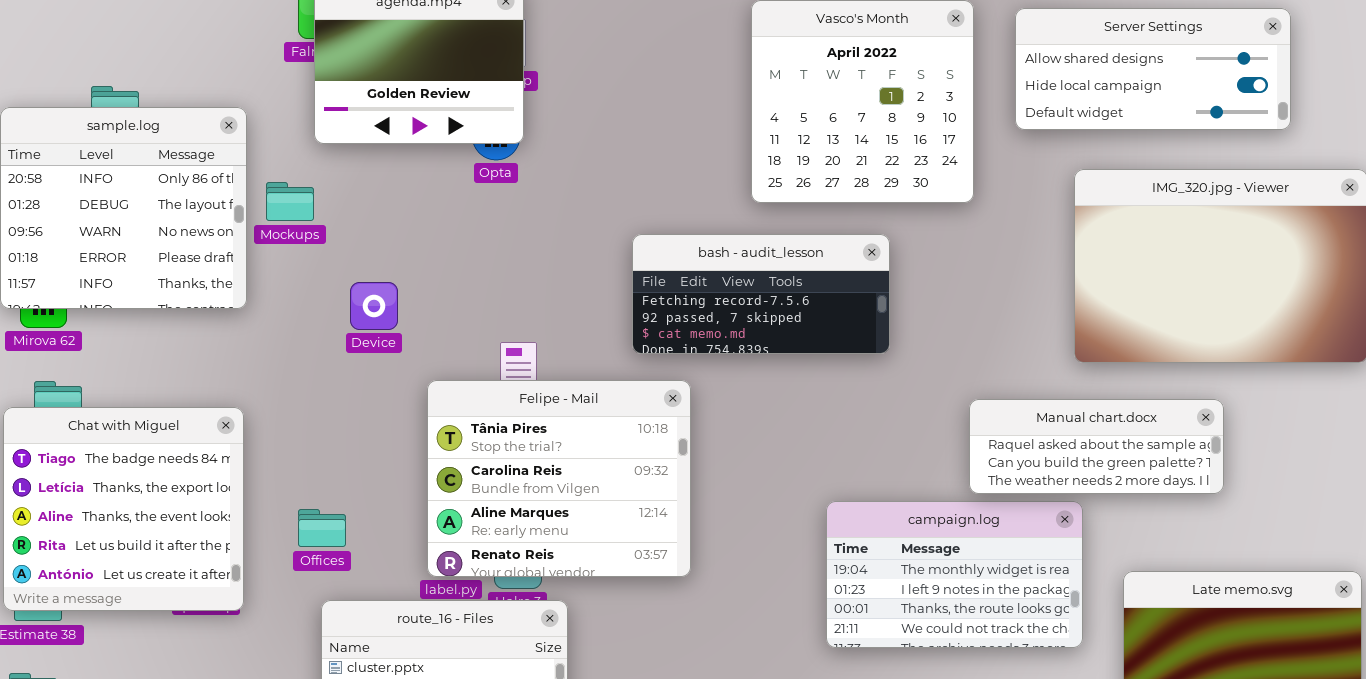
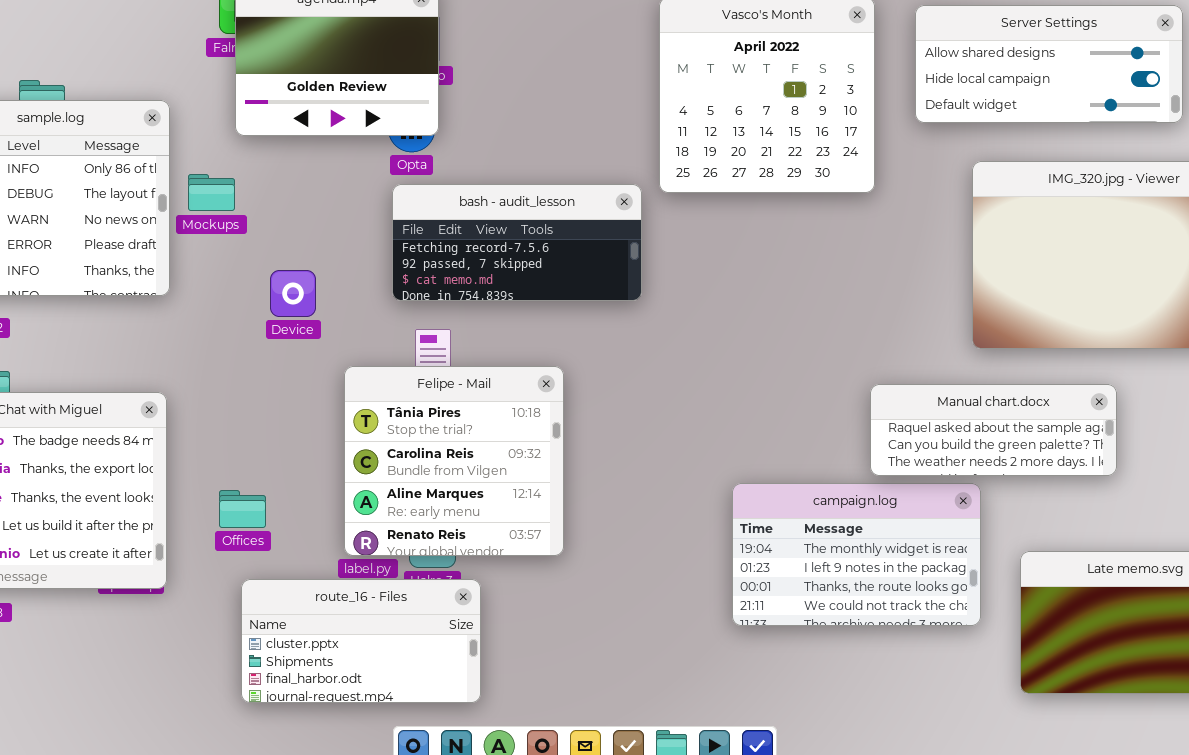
bash - audit_lesson: [632,234,890,354] -> [392,184,642,301], moved
Felipe - Mail: [427,380,691,577] -> [344,366,564,556], resized

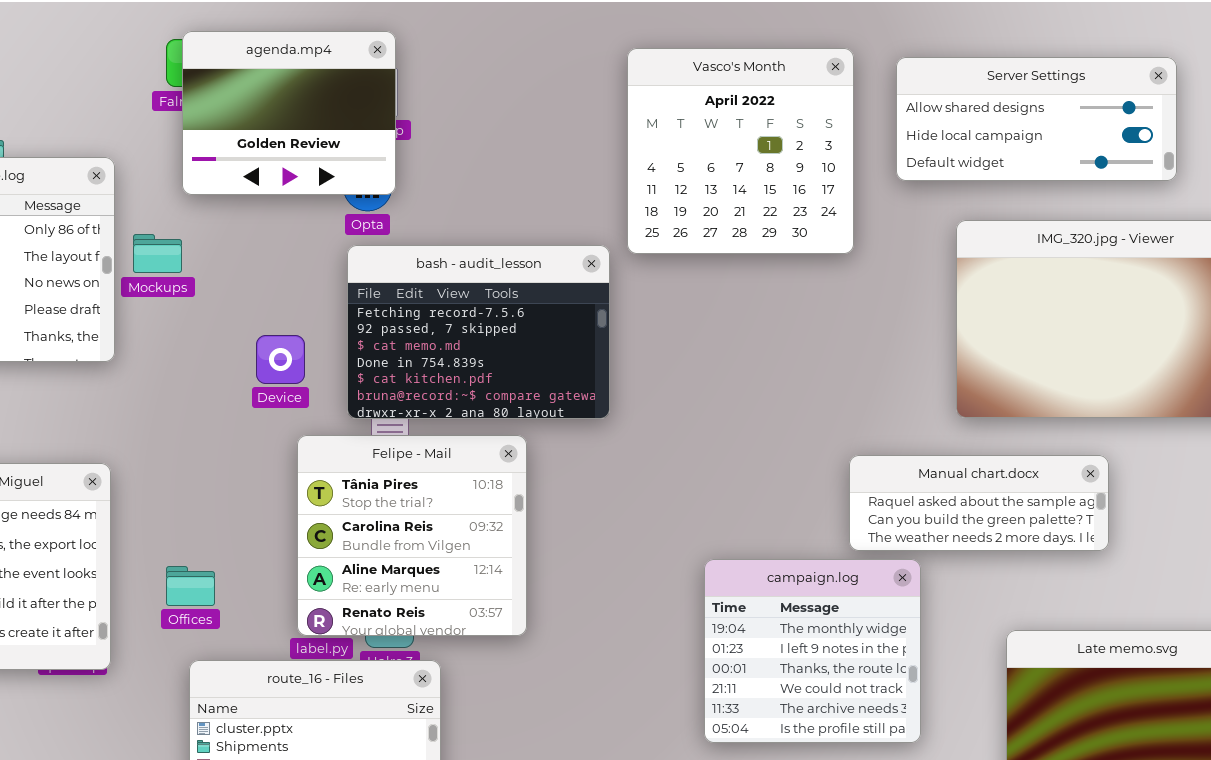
bash - audit_lesson: [392,184,642,301] -> [347,245,610,419], resized
Device: [270,270,316,317] -> [256,335,305,384], moved
campaign.log: [732,483,981,626] -> [704,559,921,743], resized

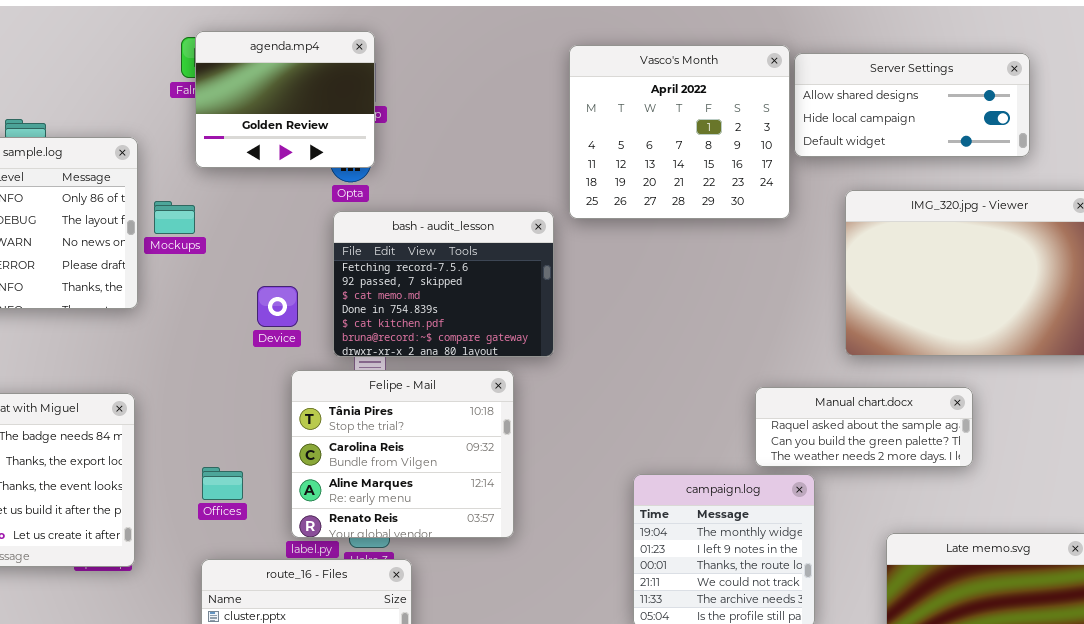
Vasco's Month: [627,48,854,254] -> [569,45,790,219], resized
Felipe - Mail: [297,435,527,636] -> [291,370,514,538], resized
Offices: [166,566,215,606] -> [202,467,243,500], moved

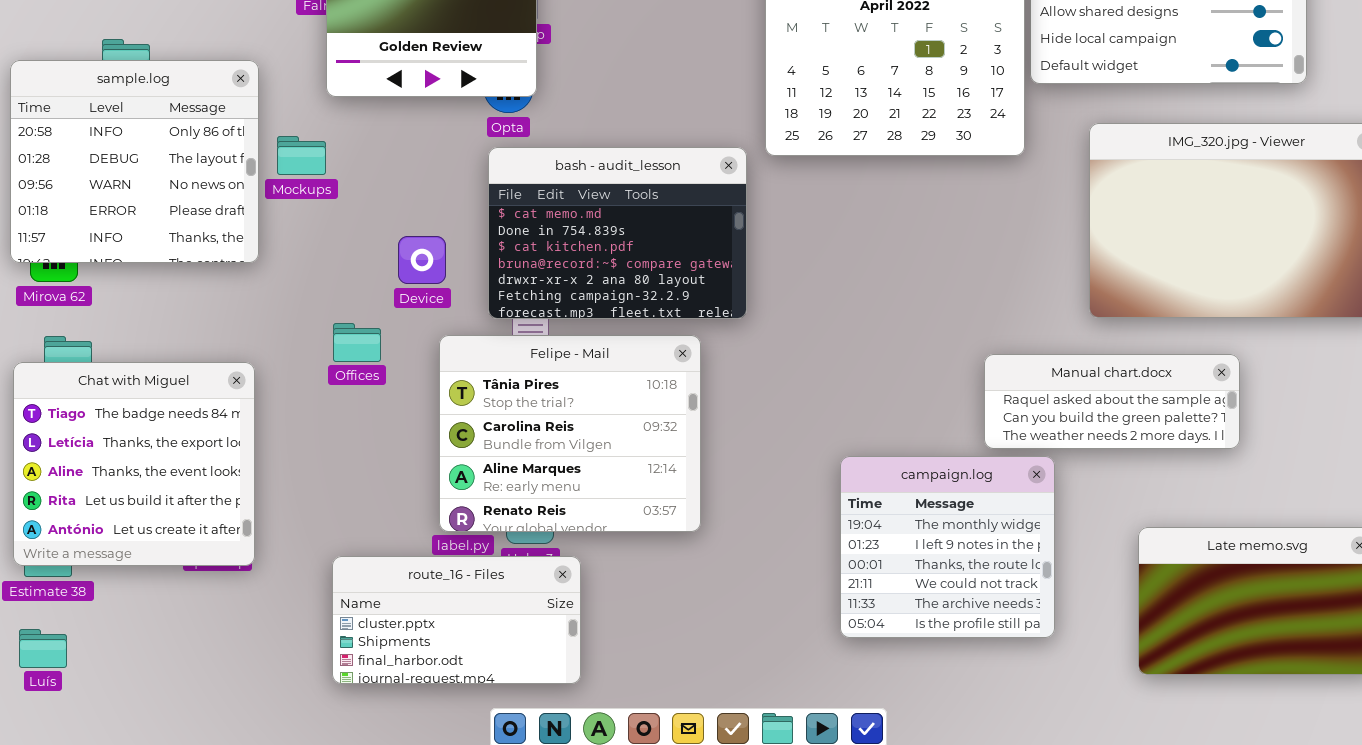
bash - audit_lesson: [333,211,554,357] -> [488,147,747,319], scrolled down 2 rows
Offices: [202,467,243,500] -> [333,323,381,362], moved

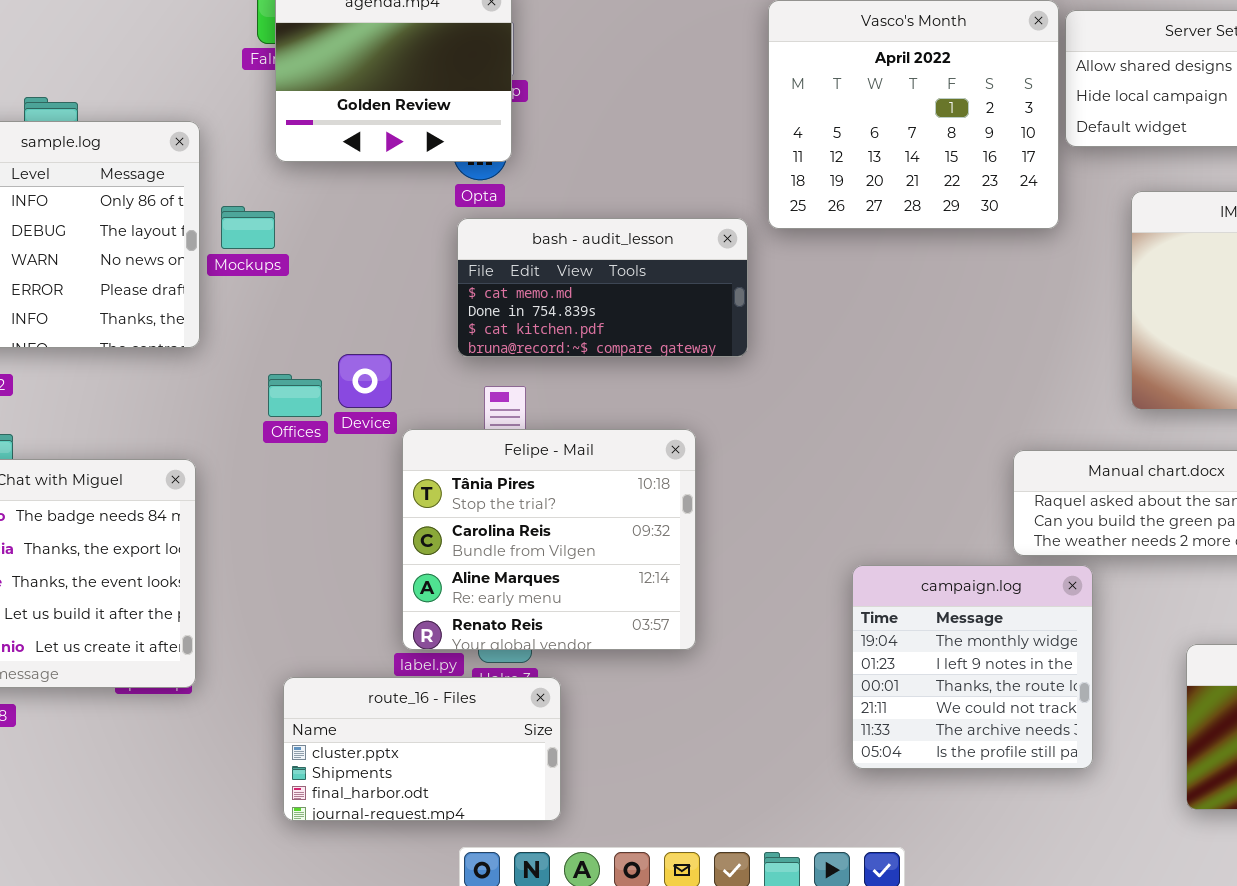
bash - audit_lesson: [488,147,747,319] -> [457,218,748,357], resized
Device: [398,236,446,284] -> [338,354,392,408], moved
Offices: [333,323,381,362] -> [268,374,322,417], moved

